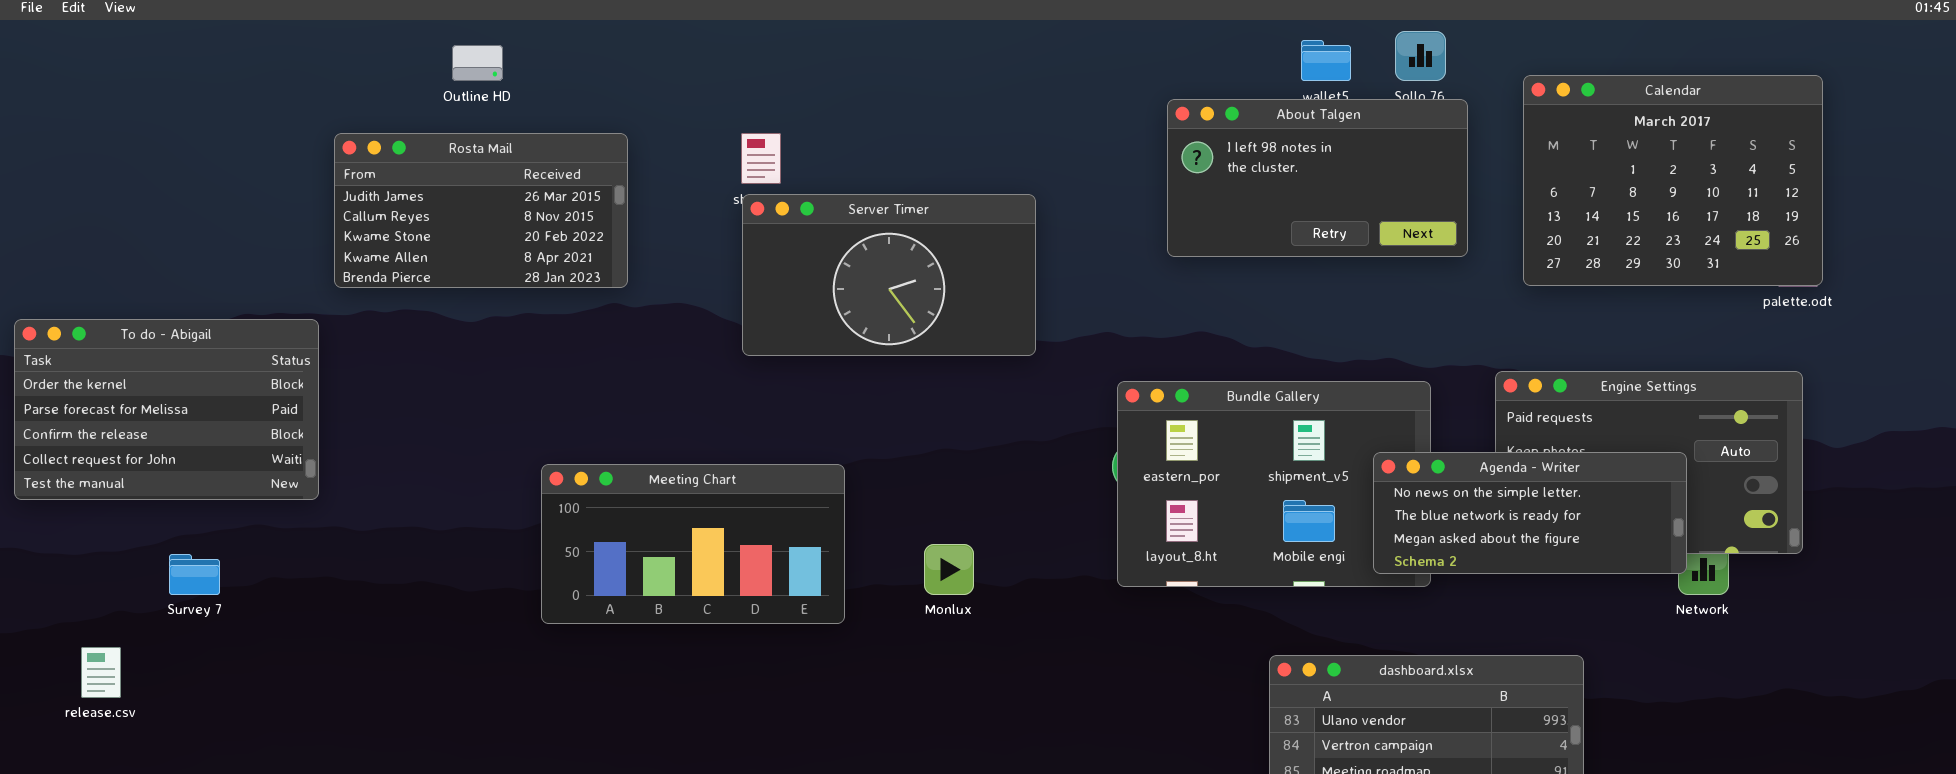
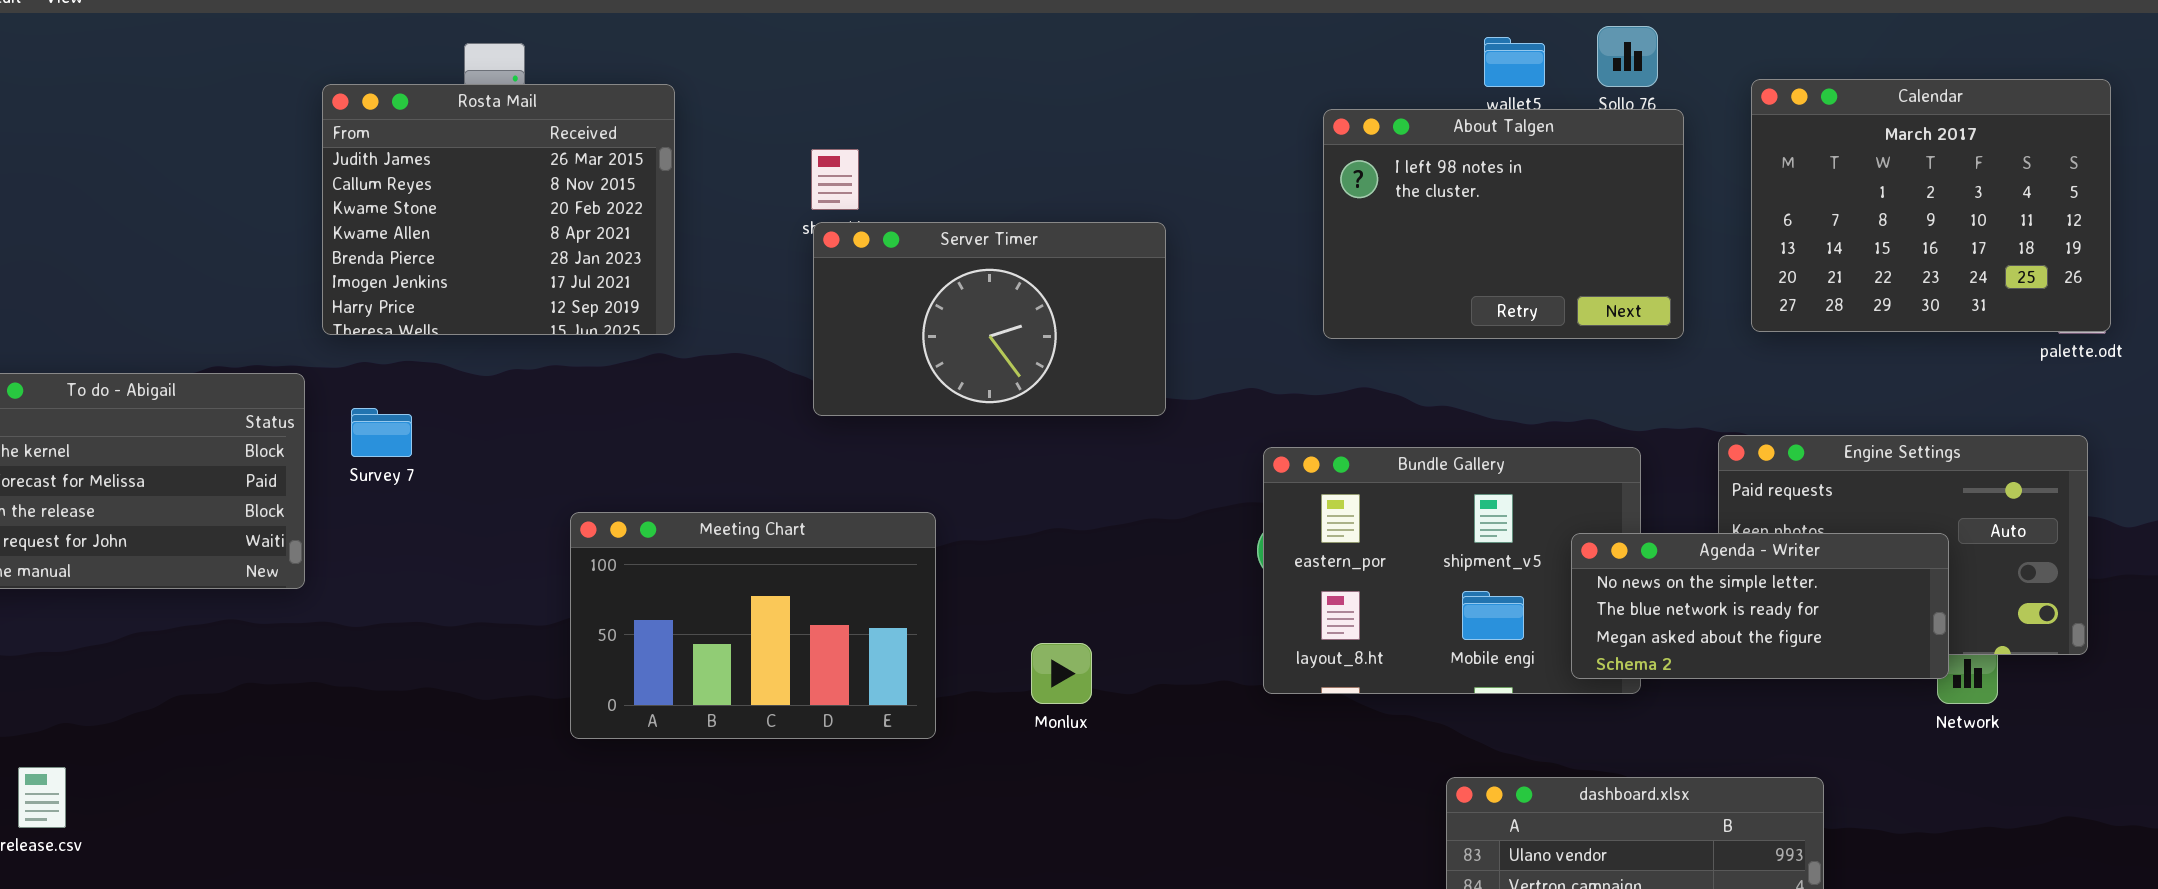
About Talgen: [1167,99,1468,257] -> [1323,109,1684,339], resized
Rosta Mail: [334,133,628,288] -> [322,84,675,335], resized
Meeting Chart: [541,464,845,624] -> [570,512,936,739], resized
Survey 7: [169,554,220,595] -> [351,408,412,457], moved

